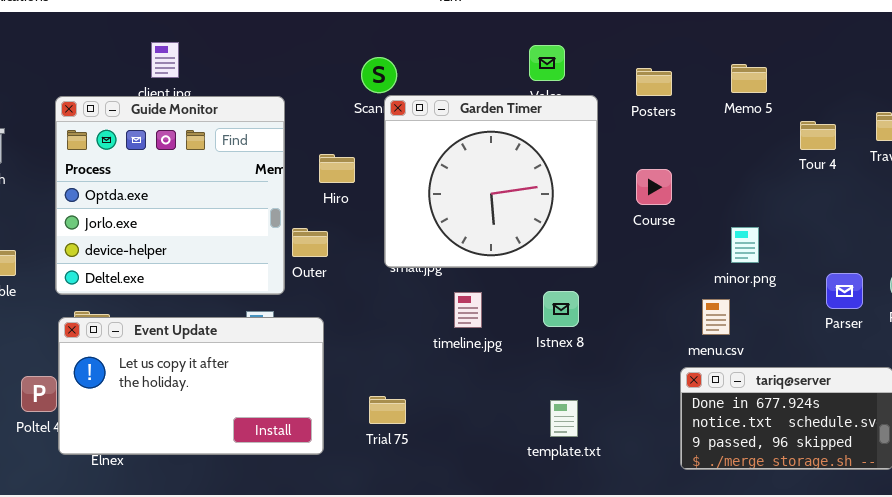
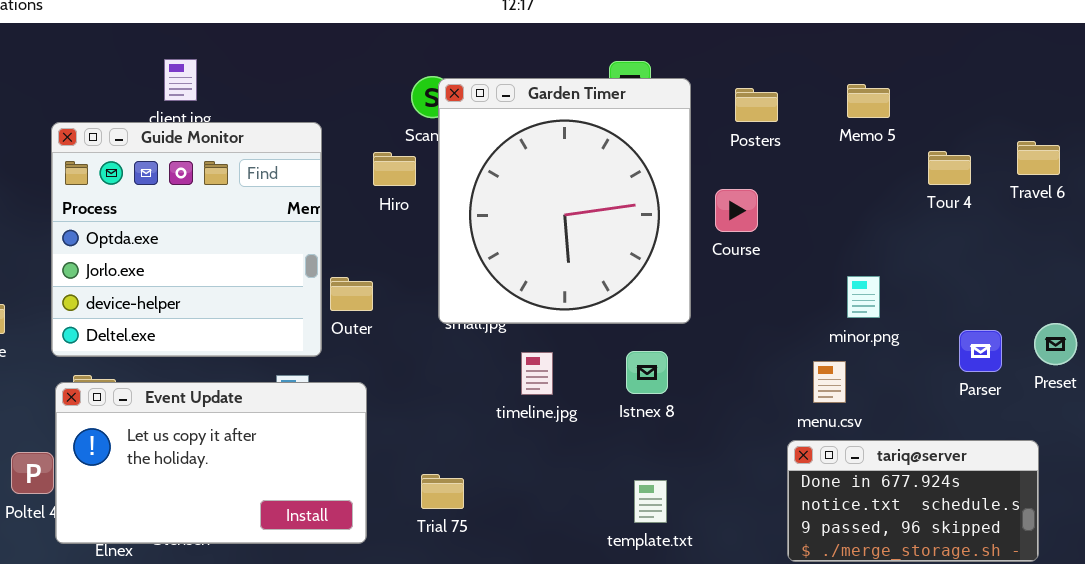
Garden Timer: [384,95,598,268] -> [438,78,691,324], resized
Hiro: [319,154,355,183] -> [373,152,416,186], moved
Course: [636,169,672,205] -> [715,189,758,232], moved

